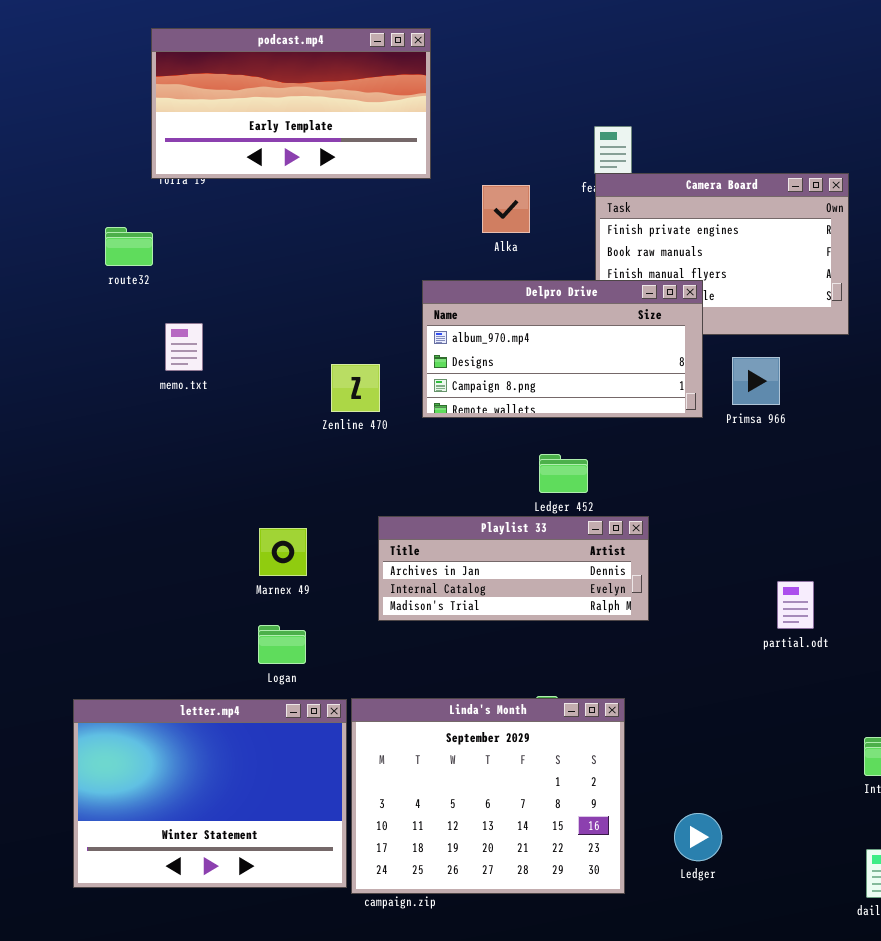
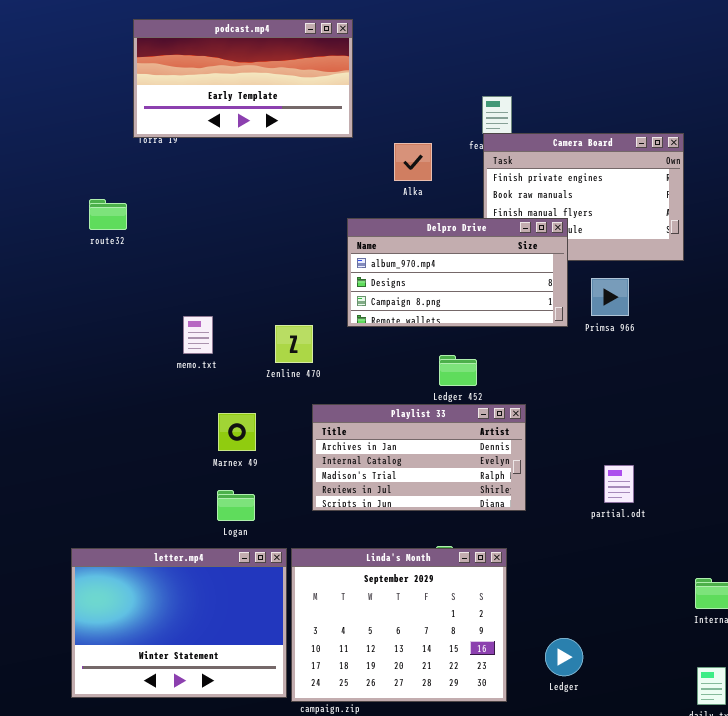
route32: [105,227,153,266] -> [89,199,127,230], moved
memo.txt: [165,323,203,371] -> [183,316,213,354], moved
Zenline 470: [331,364,380,412] -> [275,325,313,363], moved
Playlist 33: [378,516,649,621] -> [312,404,526,511], resized
partial.odt: [777,581,814,629] -> [604,465,634,503], moved

